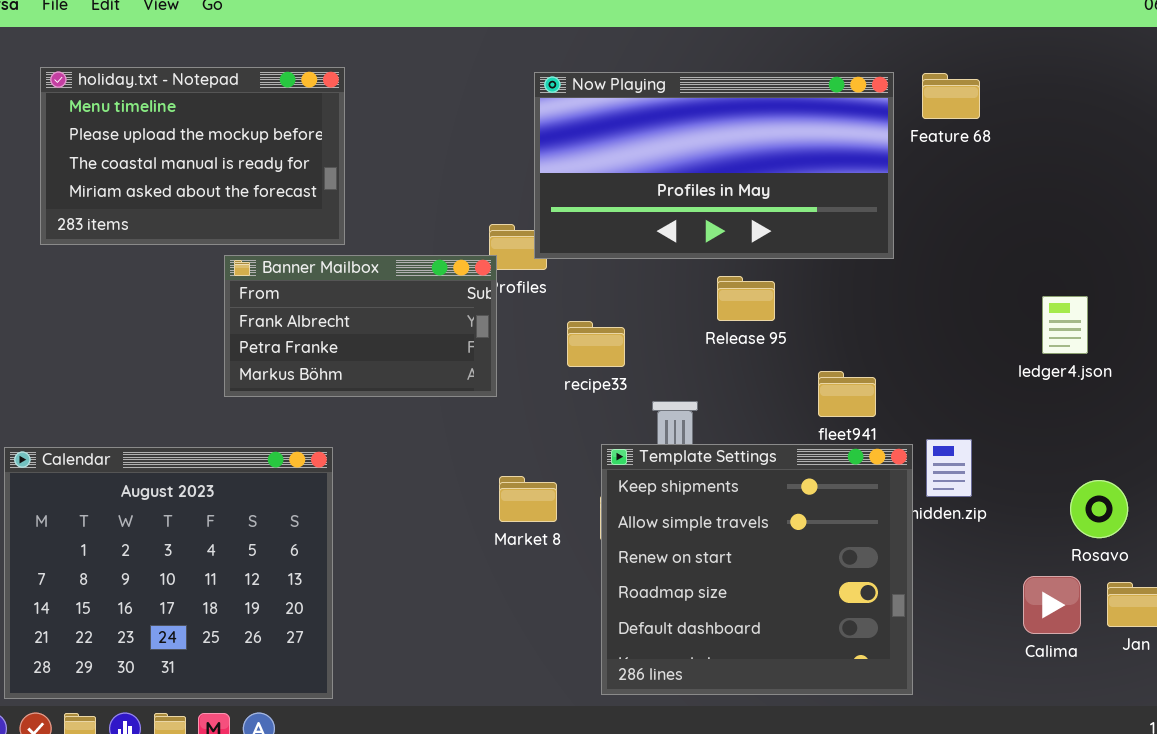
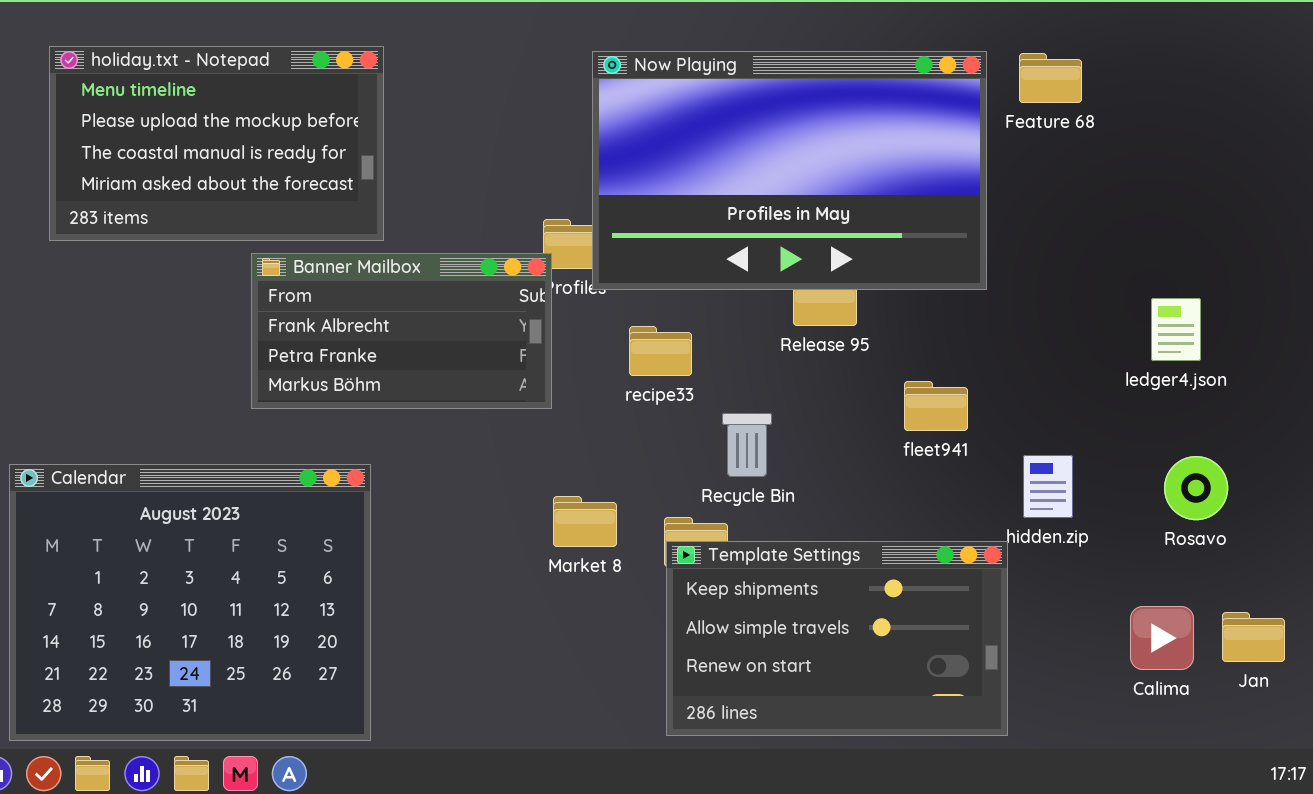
Now Playing: [534,72,894,259] -> [592,51,987,290], resized
Template Settings: [601,444,913,695] -> [666,541,1008,736], resized
Rosavo: [1070,480,1128,538] -> [1164,456,1228,520], moved

